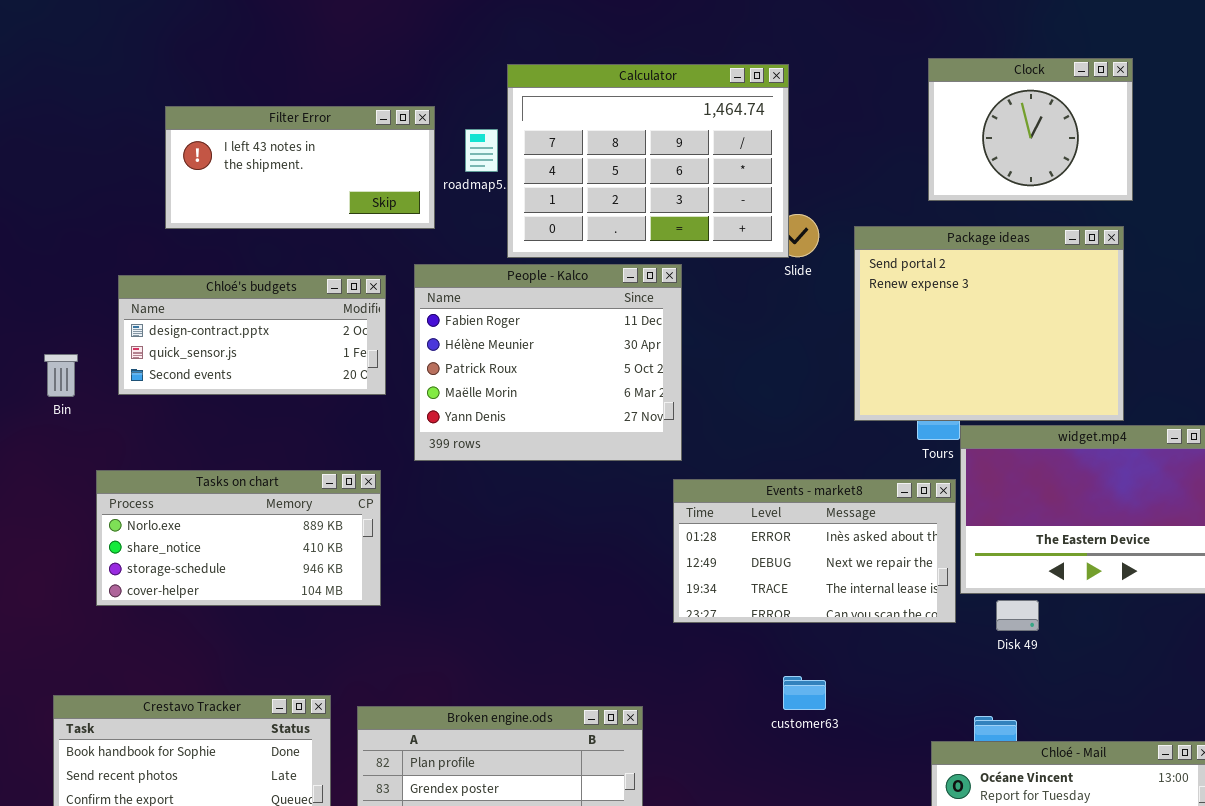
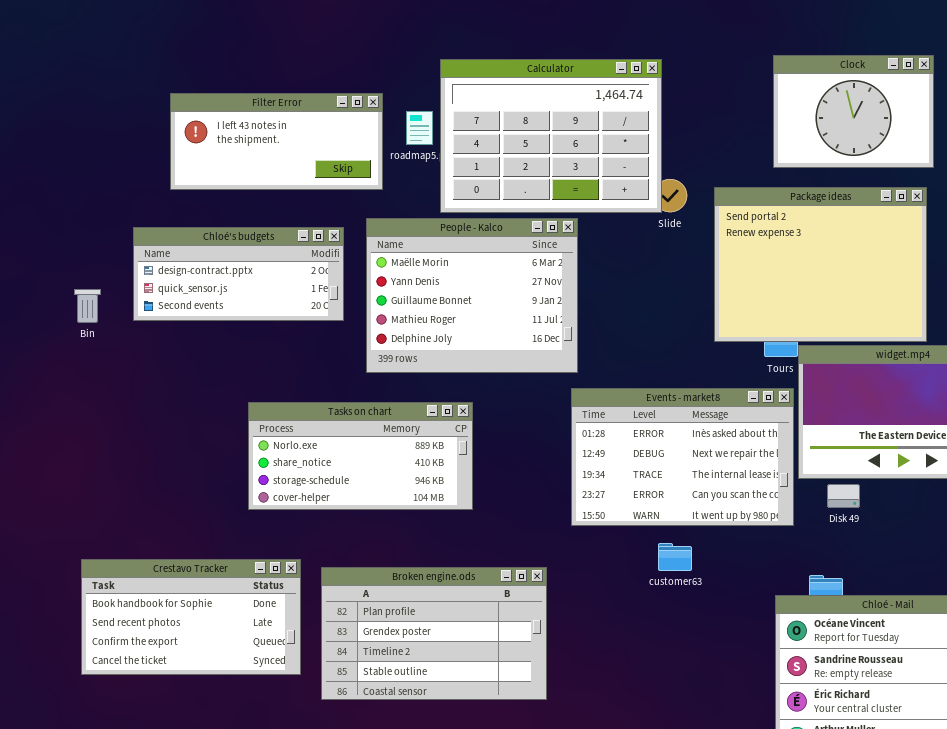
People - Kalco: [414,264,682,461] -> [366,218,578,373], scrolled down 3 rows
Tasks on chart: [96,470,381,606] -> [248,402,473,510], moved
Events - market8: [673,479,956,623] -> [571,388,794,526], resized

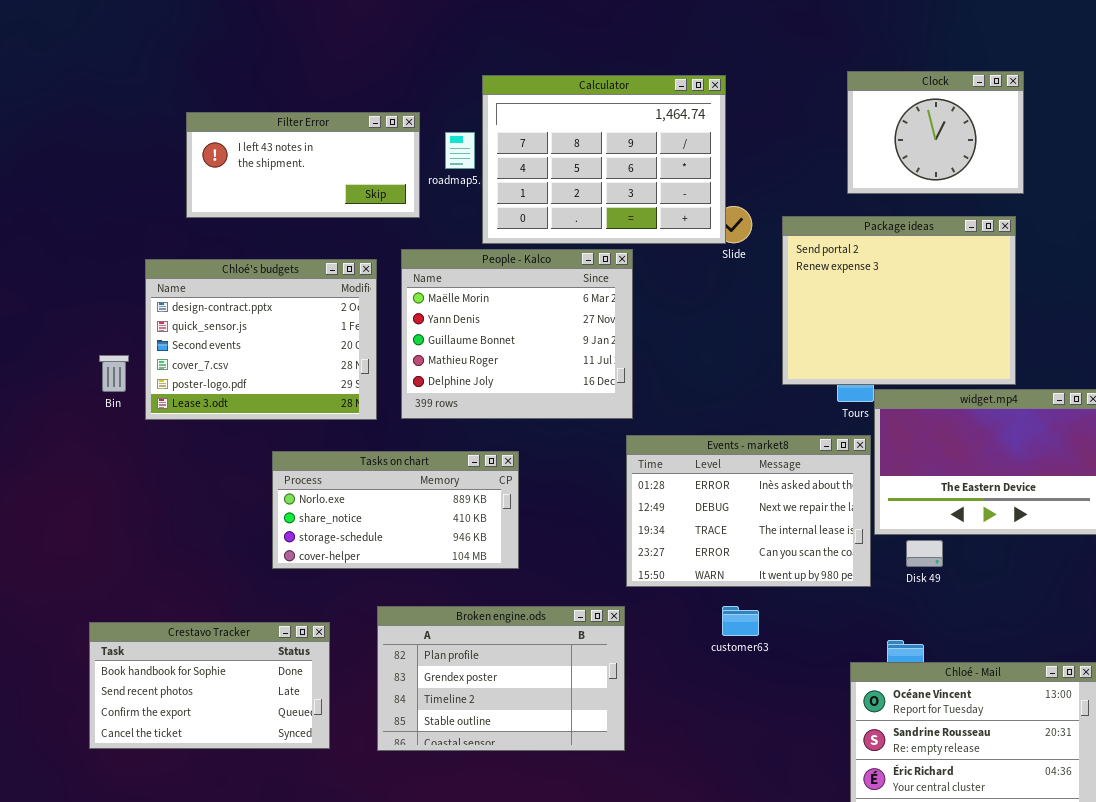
Chloé's budgets: [133,227,344,321] -> [145,259,377,420], resized
Bin: [74,289,101,323] -> [99,355,129,392], moved
Broken engine.ods: [321,567,547,700] -> [377,606,625,751], moved

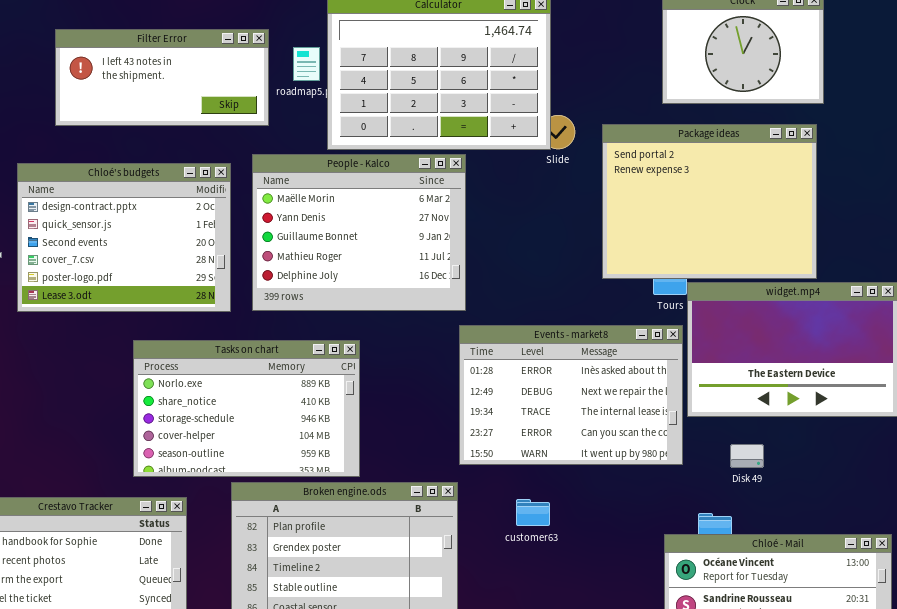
Tasks on chart: [272,451,519,569] -> [133,340,360,477], resized
Disk 49: [906,540,943,567] -> [730,444,764,468], moved
customer63: [722,606,759,636] -> [516,499,550,526], moved

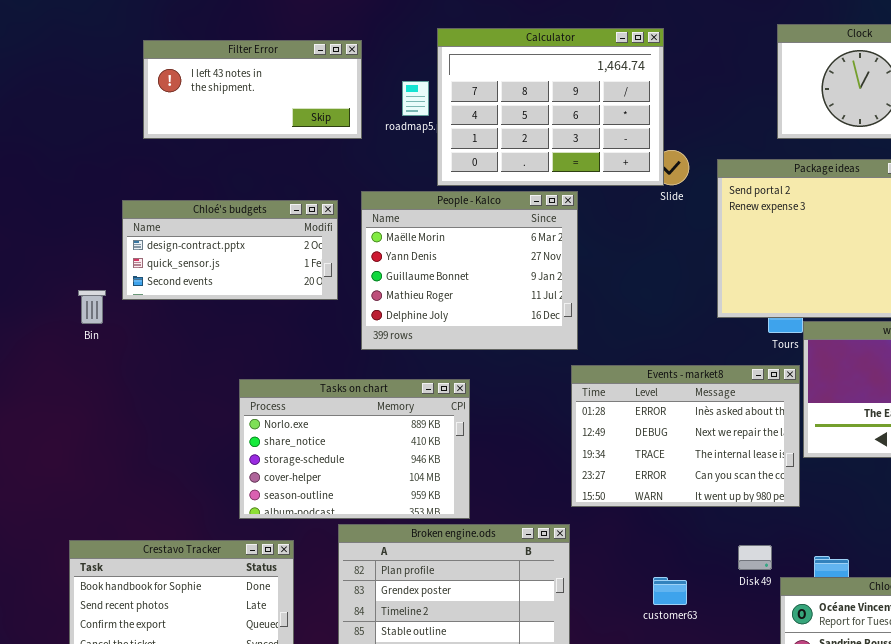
Filter Error: [55,29,269,126] -> [143,40,362,139], moved
Chloé's budgets: [17,163,231,312] -> [122,200,338,300], resized
Disk 49: [730,444,764,468] -> [738,545,772,570], moved
customer63: [516,499,550,526] -> [653,577,687,605], moved

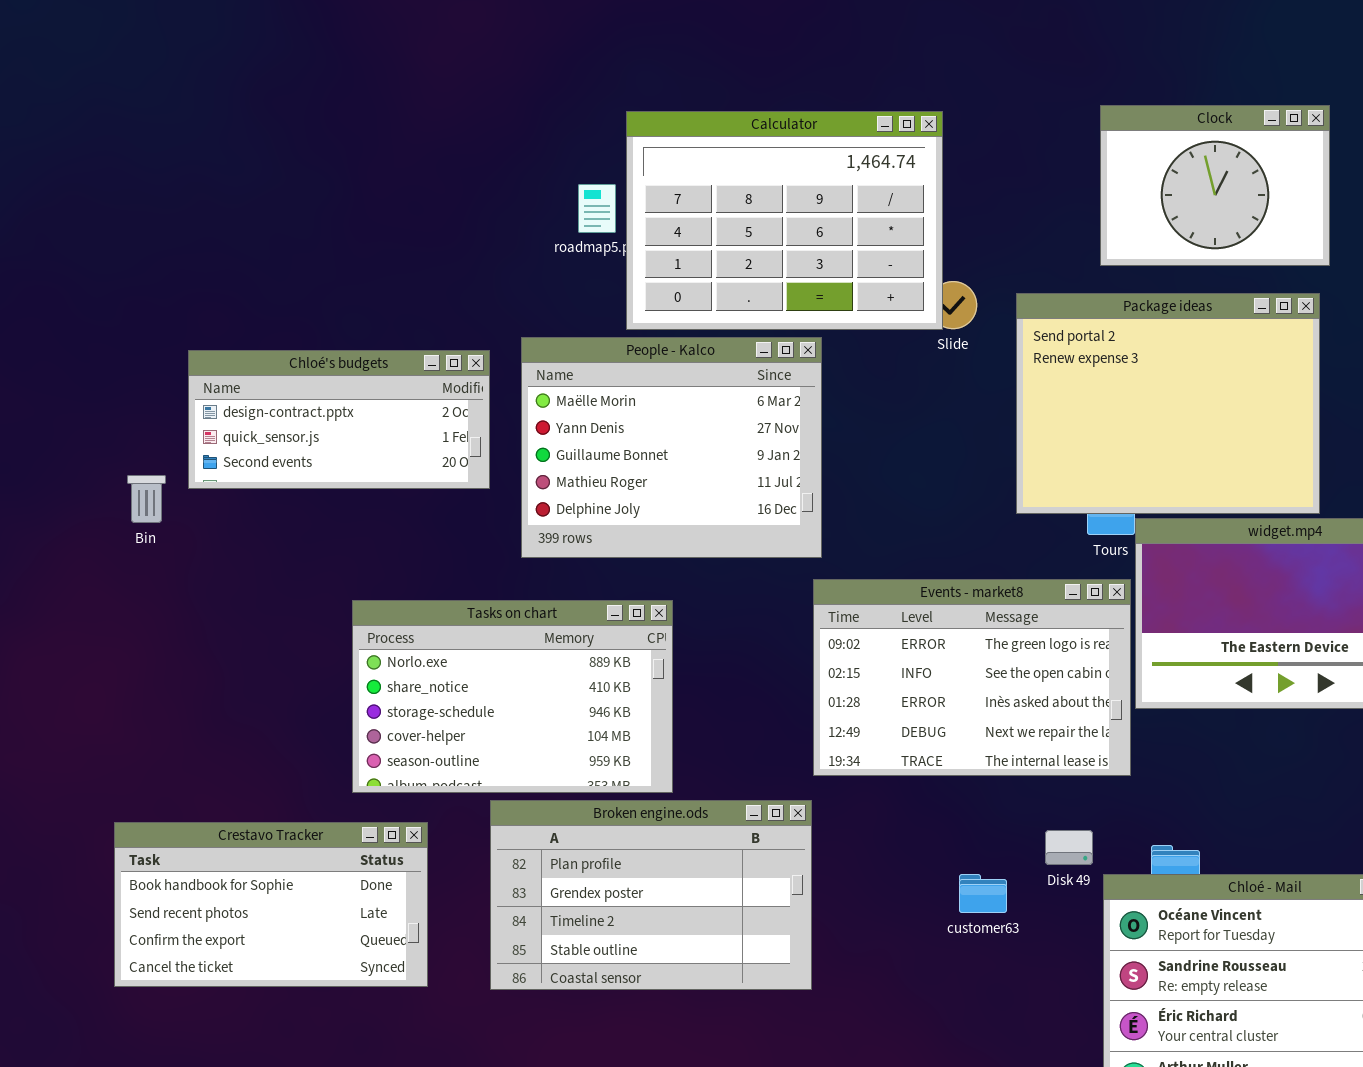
Filter Error: [143,40,362,139] -> none, closed
Events - market8: [571,365,800,507] -> [813,579,1131,776], scrolled up 2 rows
customer63: [653,577,687,605] -> [959,874,1007,913], moved

